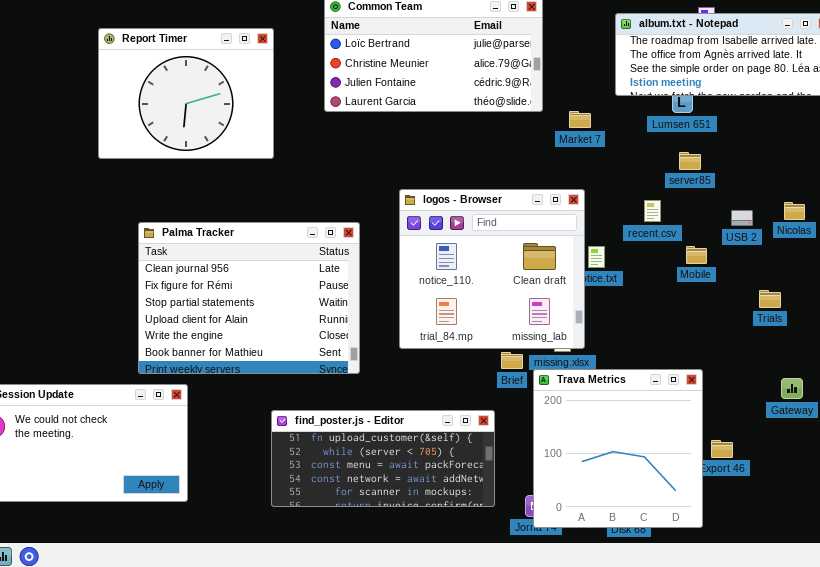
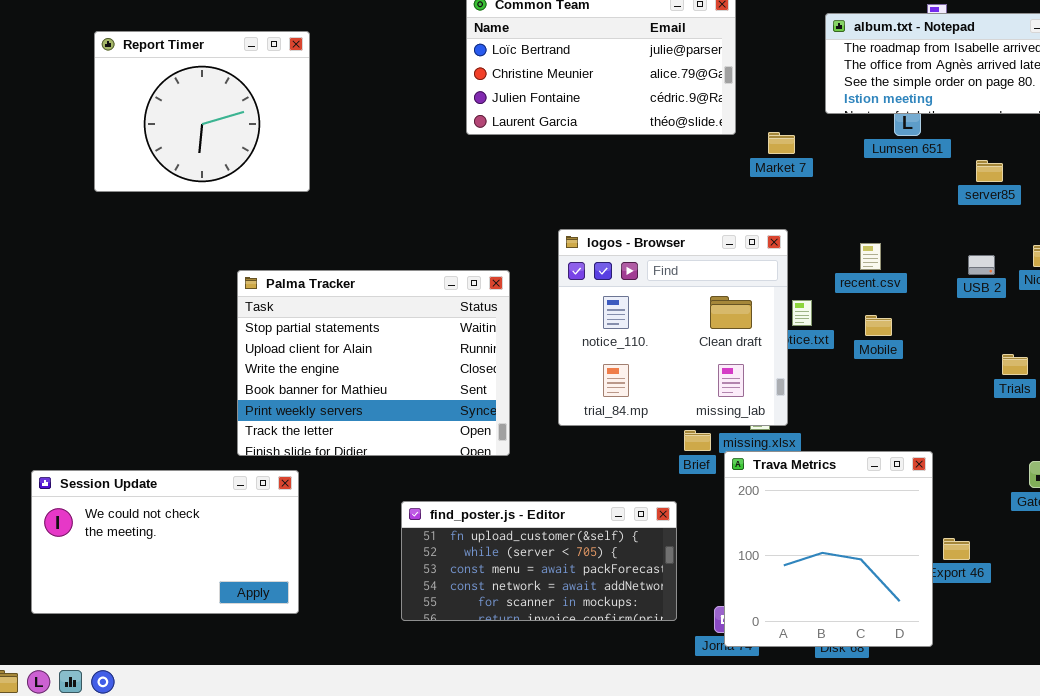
Report Timer: [98,28,274,159] -> [94,31,310,192], moved
server85: [679,152,701,170] -> [976,160,1003,182], moved
Palma Tracker: [138,222,360,374] -> [237,270,510,456], scrolled down 2 rows
Mobile: [686,246,707,264] -> [865,315,892,336], moved

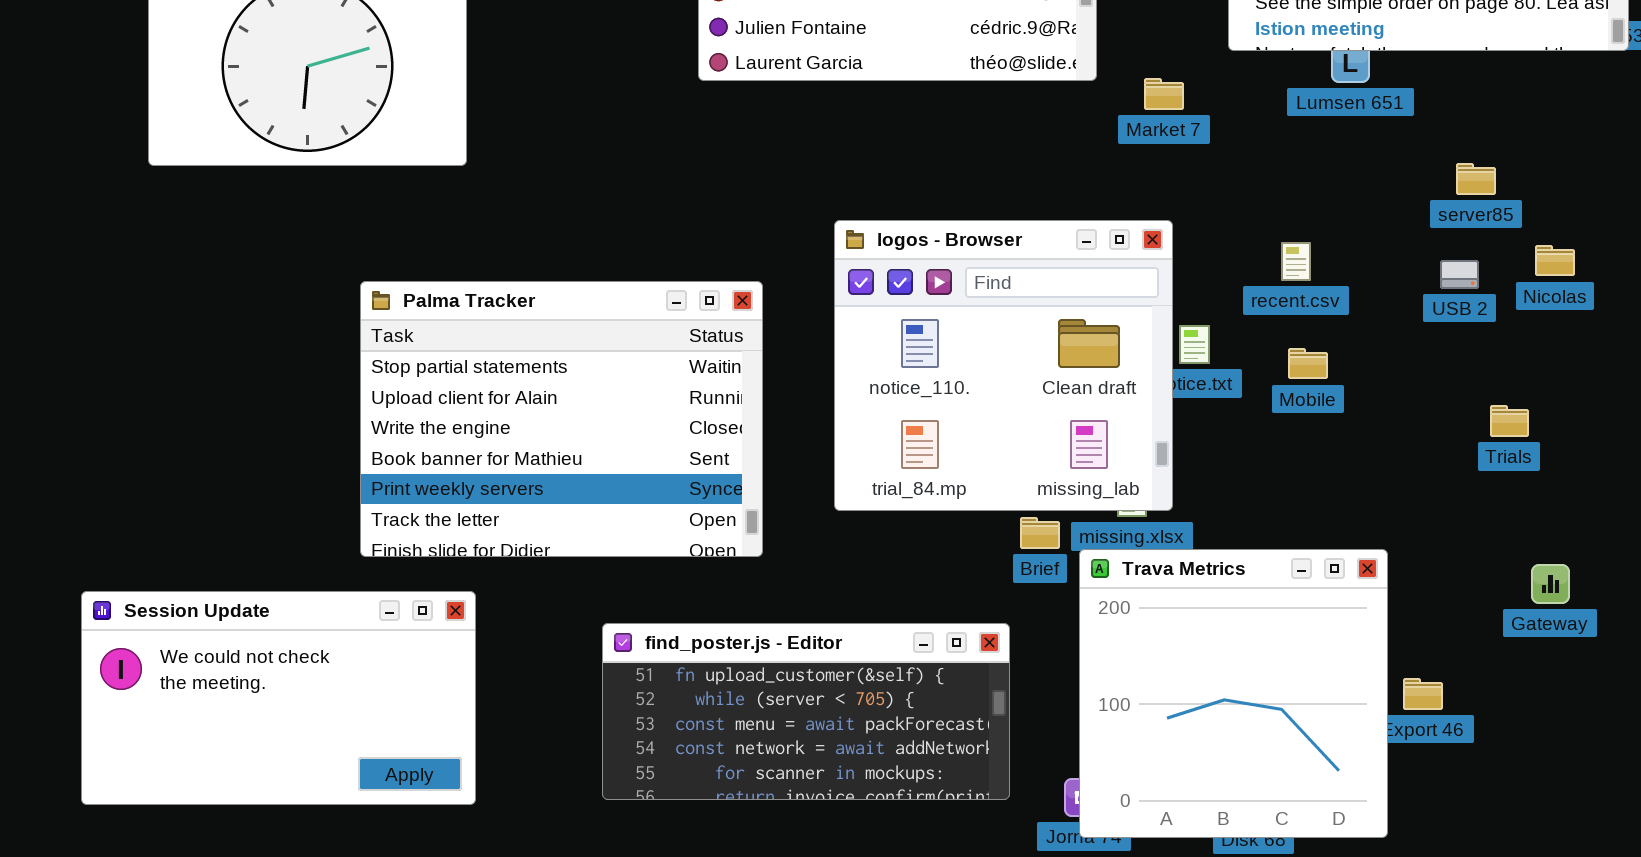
server85: [976,160,1003,182] -> [1456,163,1496,195], moved
Session Update: [31,470,299,614] -> [81,591,476,805], moved

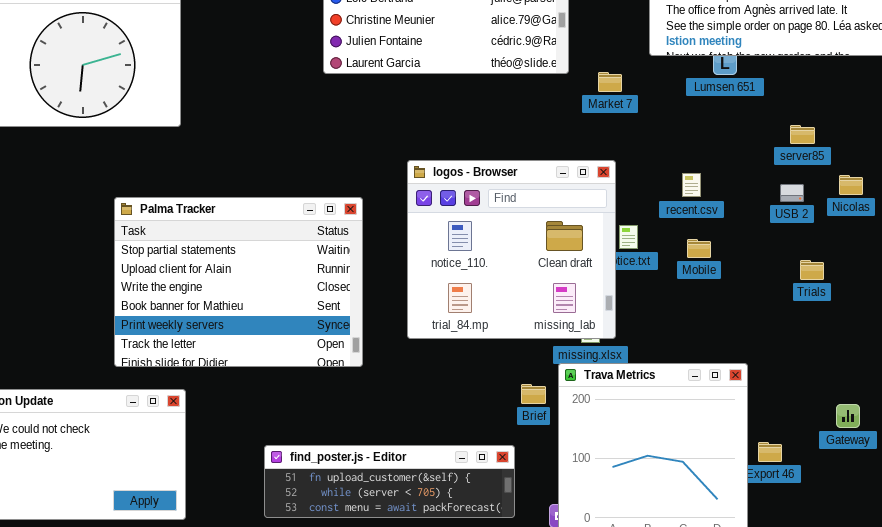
Trials: [1490,405,1529,437] -> [800,260,824,280], moved
Brief: [1020,517,1060,549] -> [521,384,546,404], moved
Gateway: [1531,564,1570,604] -> [836,404,860,428], moved
find_poster.js - Editor: [602,623,1010,800] -> [264,445,515,518], resized

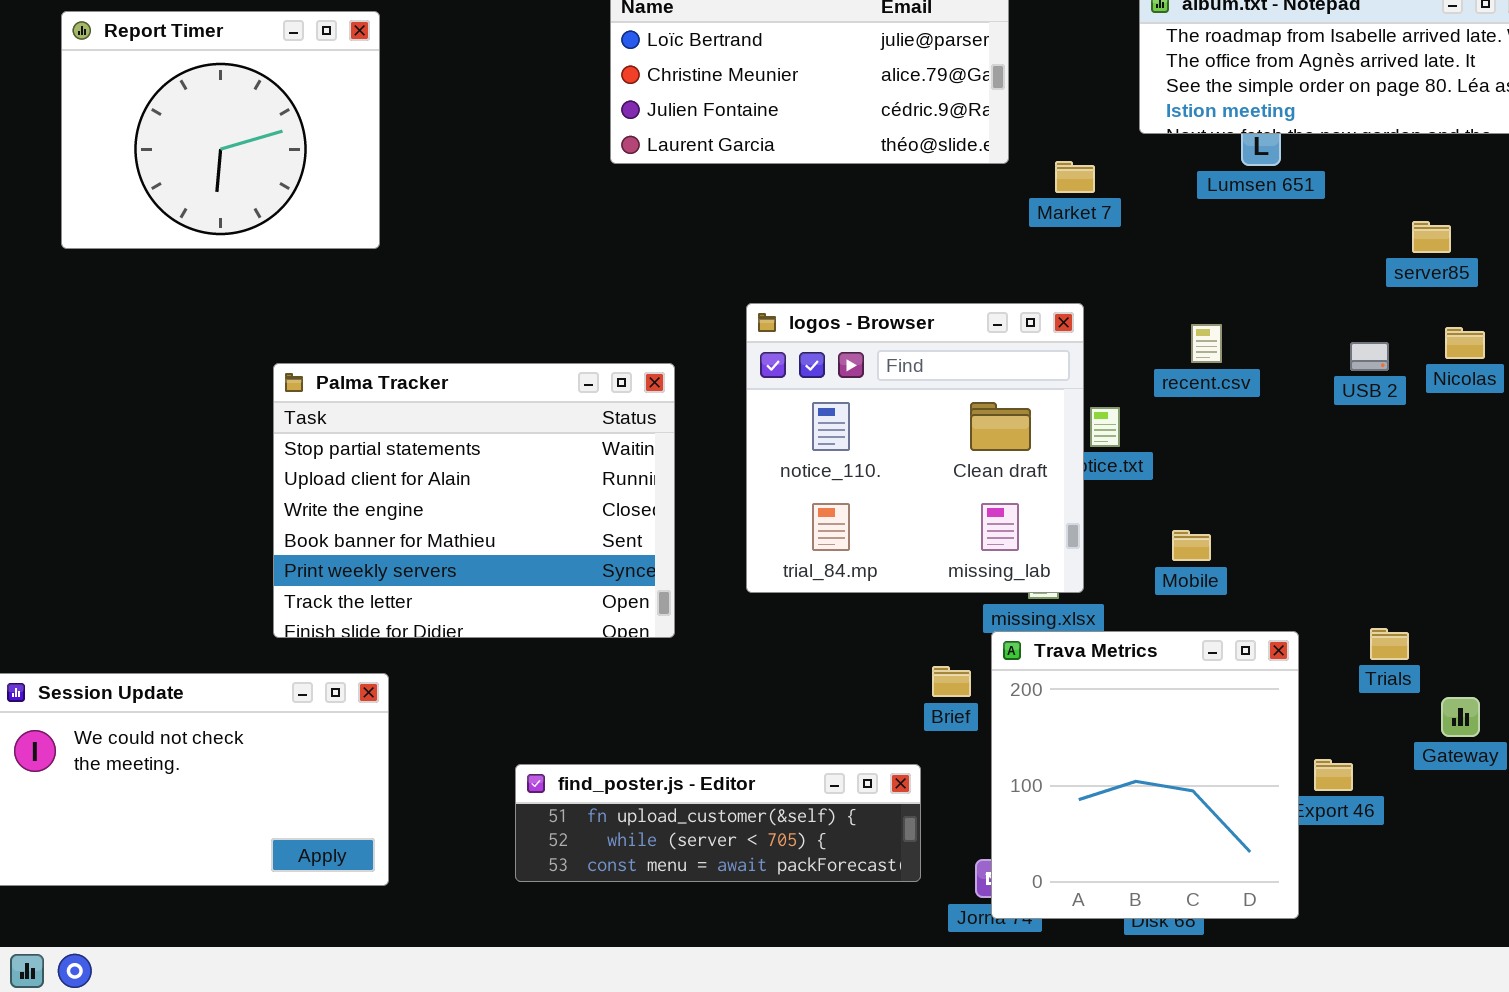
server85: [790,125,815,144] -> [1412,221,1451,253], moved
Mobile: [687,239,711,258] -> [1172,530,1211,561], moved
Trials: [800,260,824,280] -> [1370,628,1409,660], moved

